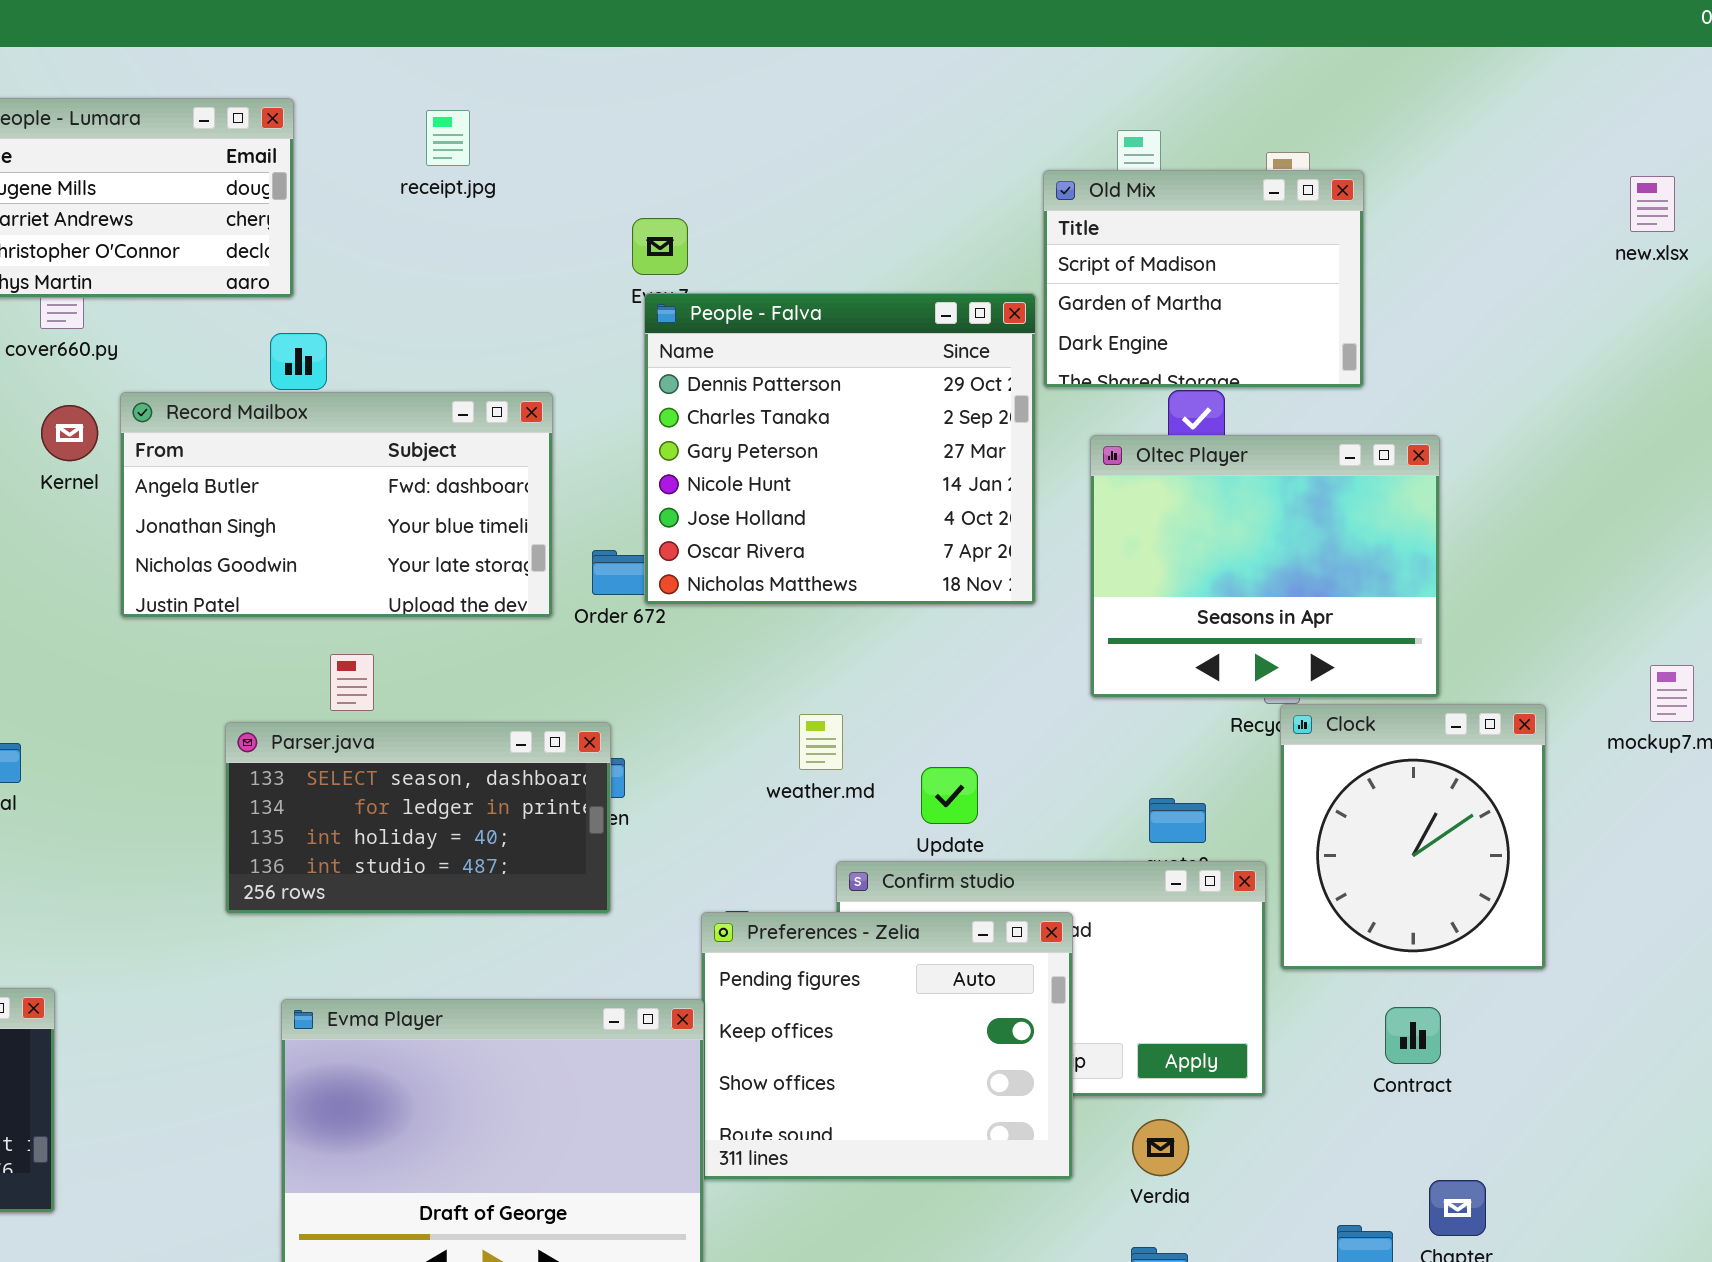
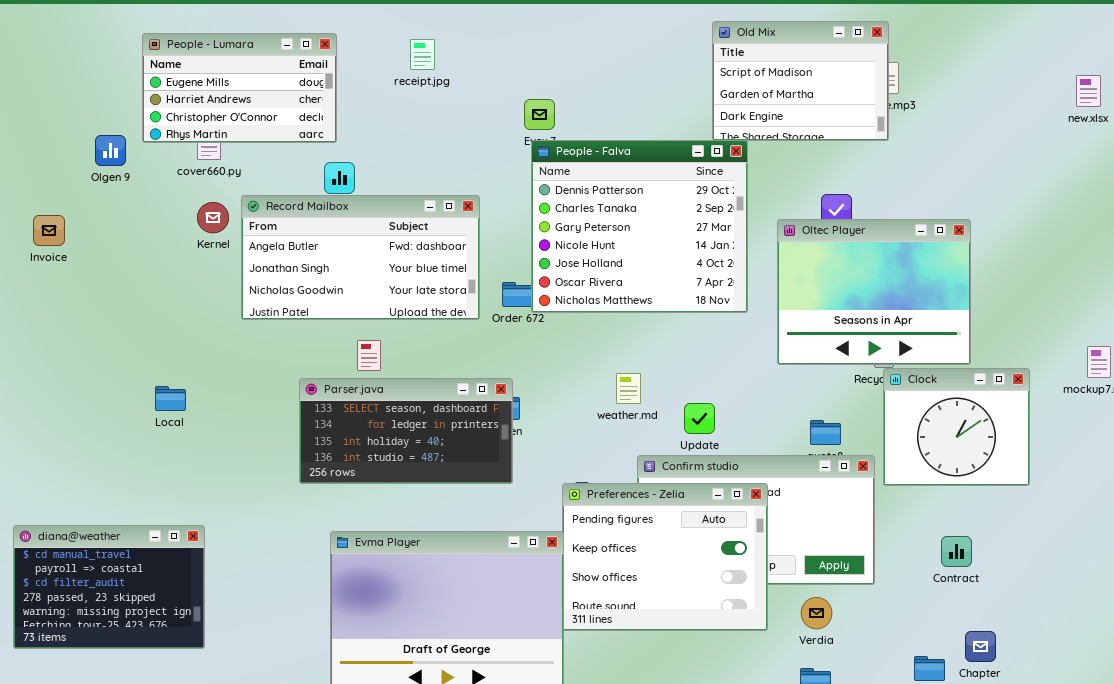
Old Mix: [1043,170,1364,388] -> [712,21,889,141], moved
Clock: [1280,704,1546,970] -> [883,368,1030,486], resized

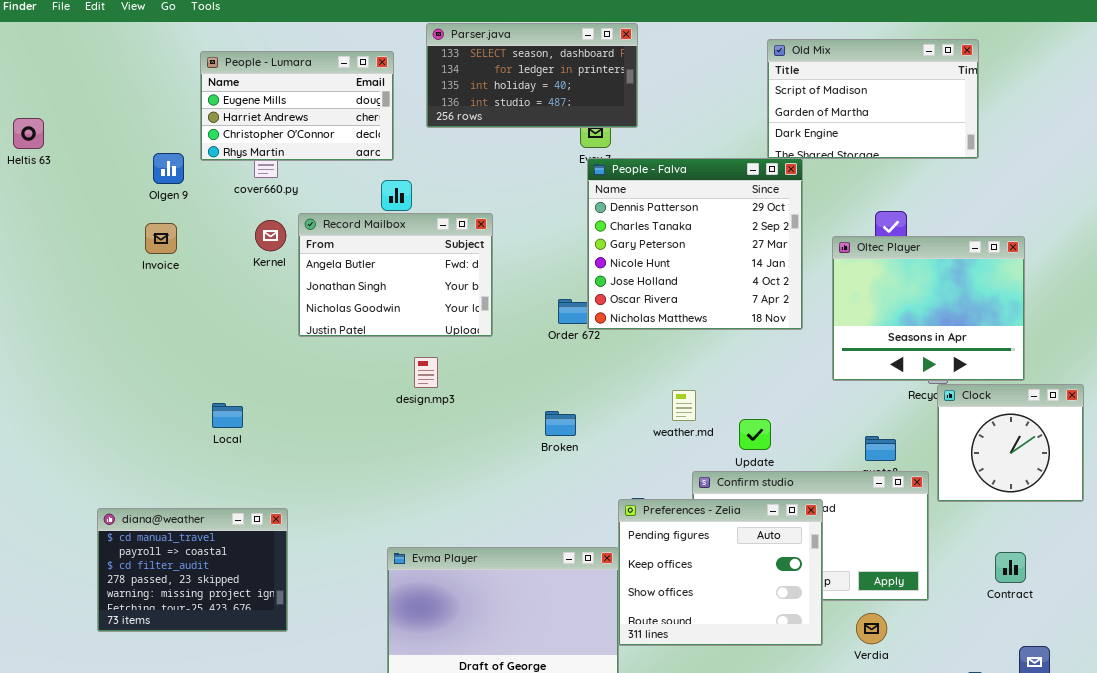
Old Mix: [712,21,889,141] -> [767,39,979,159], resized
Record Mailbox: [241,195,480,320] -> [298,213,493,337], resized
Invoice: [33,215,65,246] -> [145,223,177,254], moved
Parser.java: [299,378,513,484] -> [426,23,638,128], moved
diana@weather: [13,525,205,649] -> [97,508,288,632], moved

